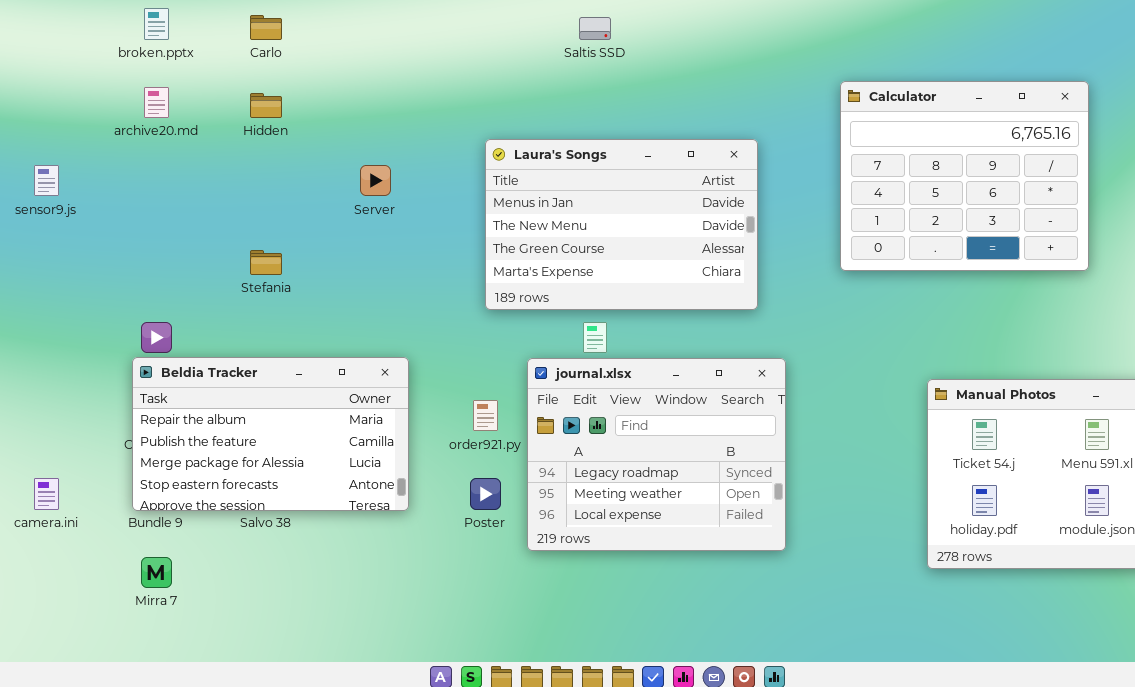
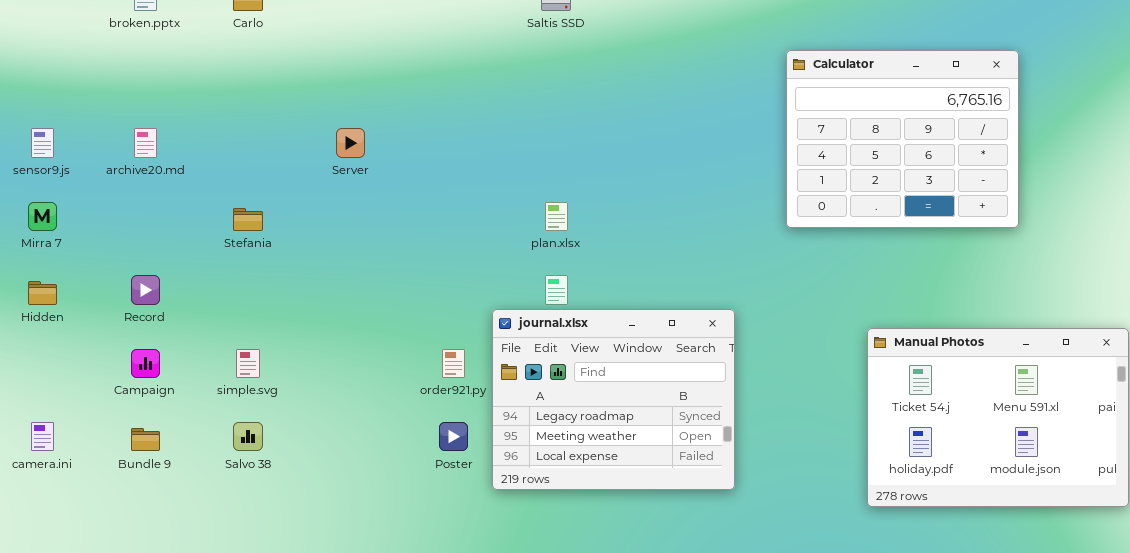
archive20.md: [144,87,169,118] -> [134,128,157,158], moved
Hidden: [250,93,282,118] -> [28,281,57,305], moved
Laura's Songs: [485,139,758,310] -> none, closed
Beldia Tracker: [132,357,409,511] -> none, closed
Mirra 7: [141,557,172,588] -> [28,202,57,231], moved

